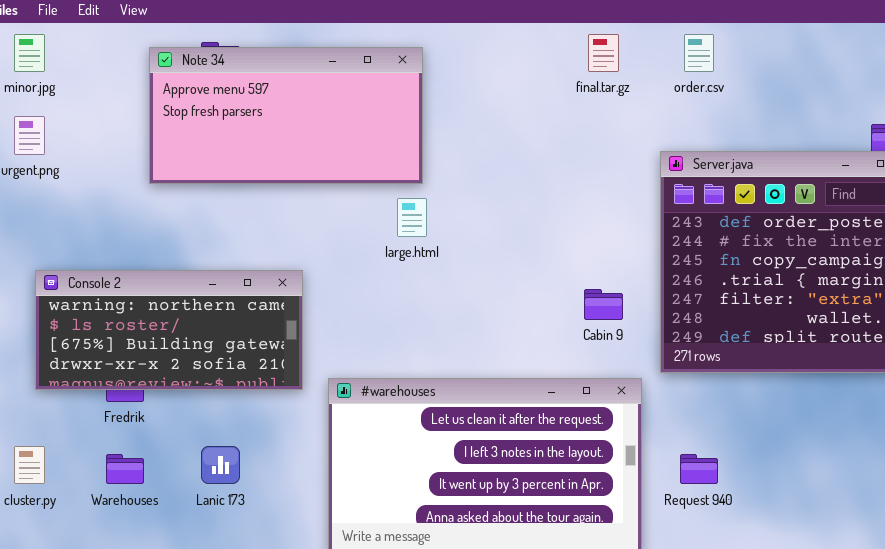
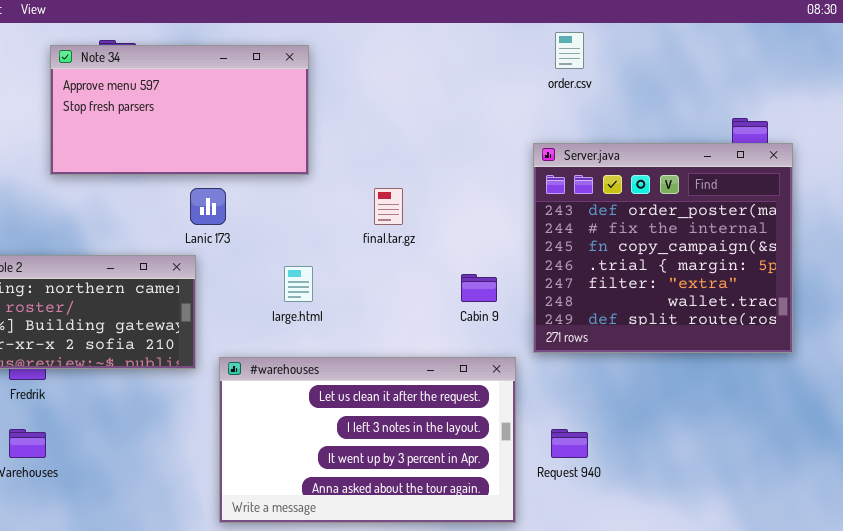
final.tar.gz: [588,34,619,72] -> [374,188,403,225], moved
large.html: [397,198,427,237] -> [284,266,313,302], moved
Lanic 173: [201,446,240,484] -> [190,188,226,225], moved

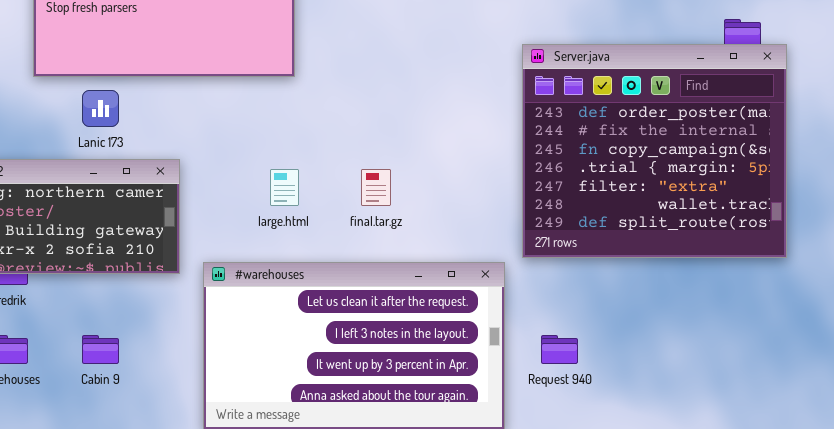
Lanic 173: [190,188,226,225] -> [82,90,119,127], moved
final.tar.gz: [374,188,403,225] -> [361,169,391,206], moved
Cabin 9: [461,274,497,302] -> [82,335,119,364], moved

